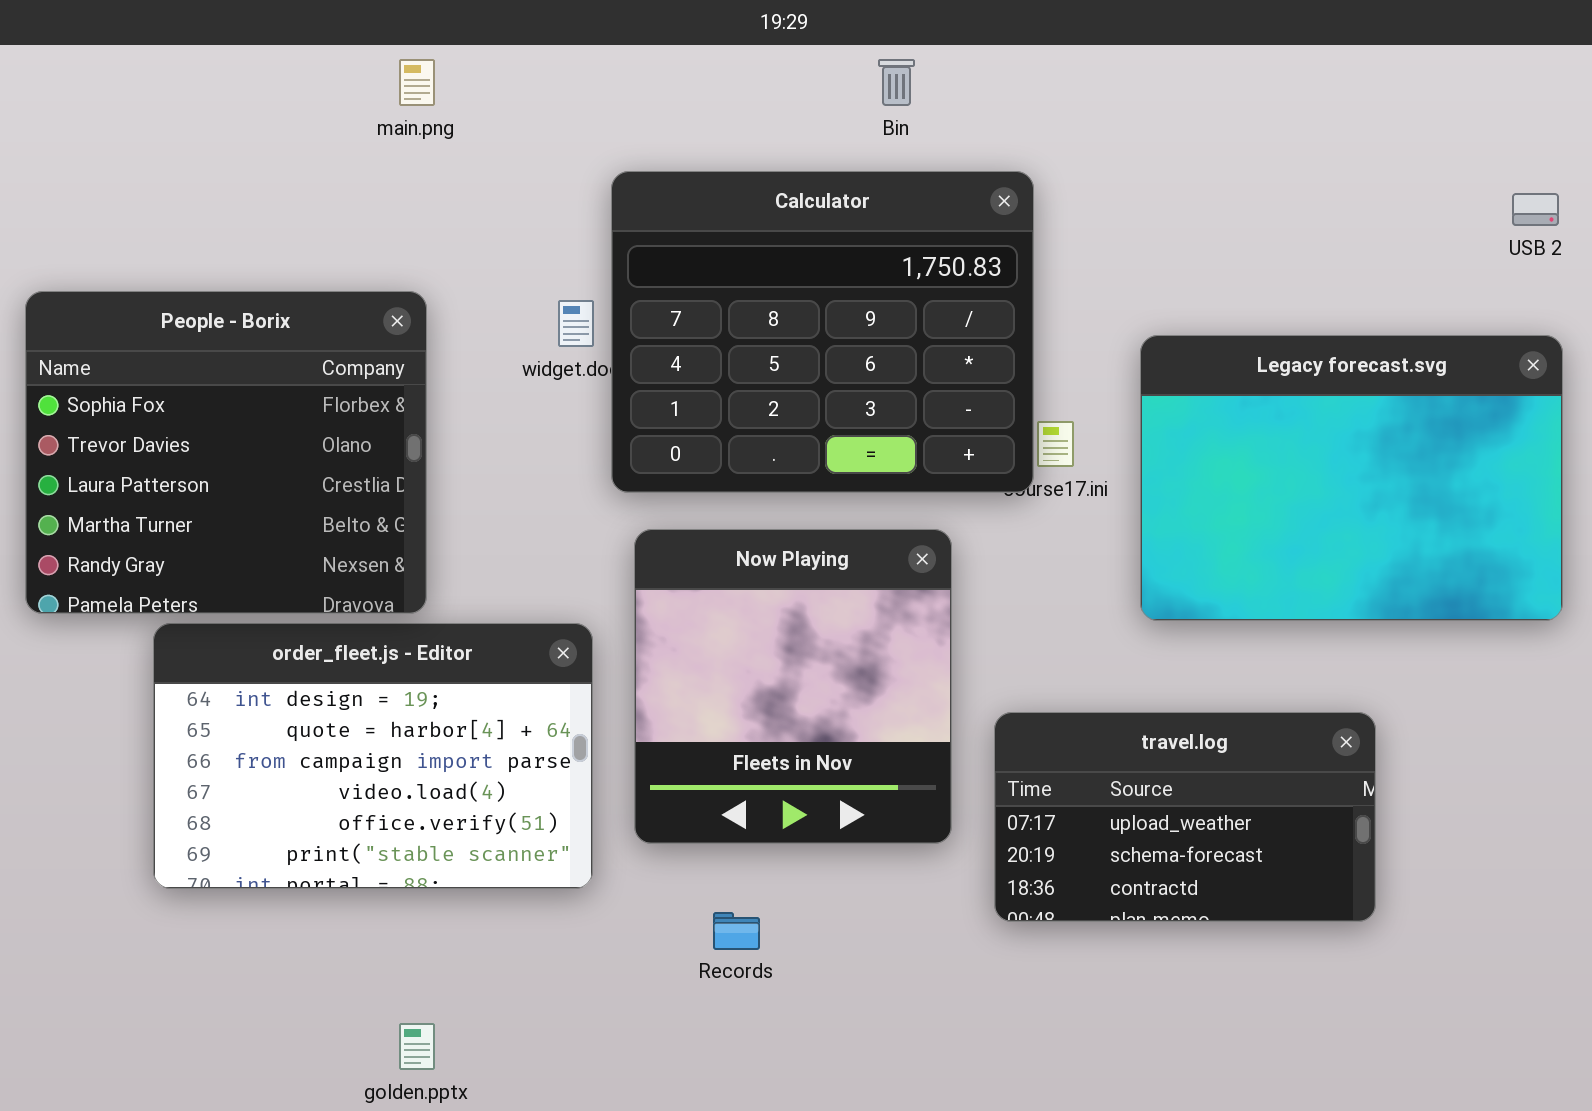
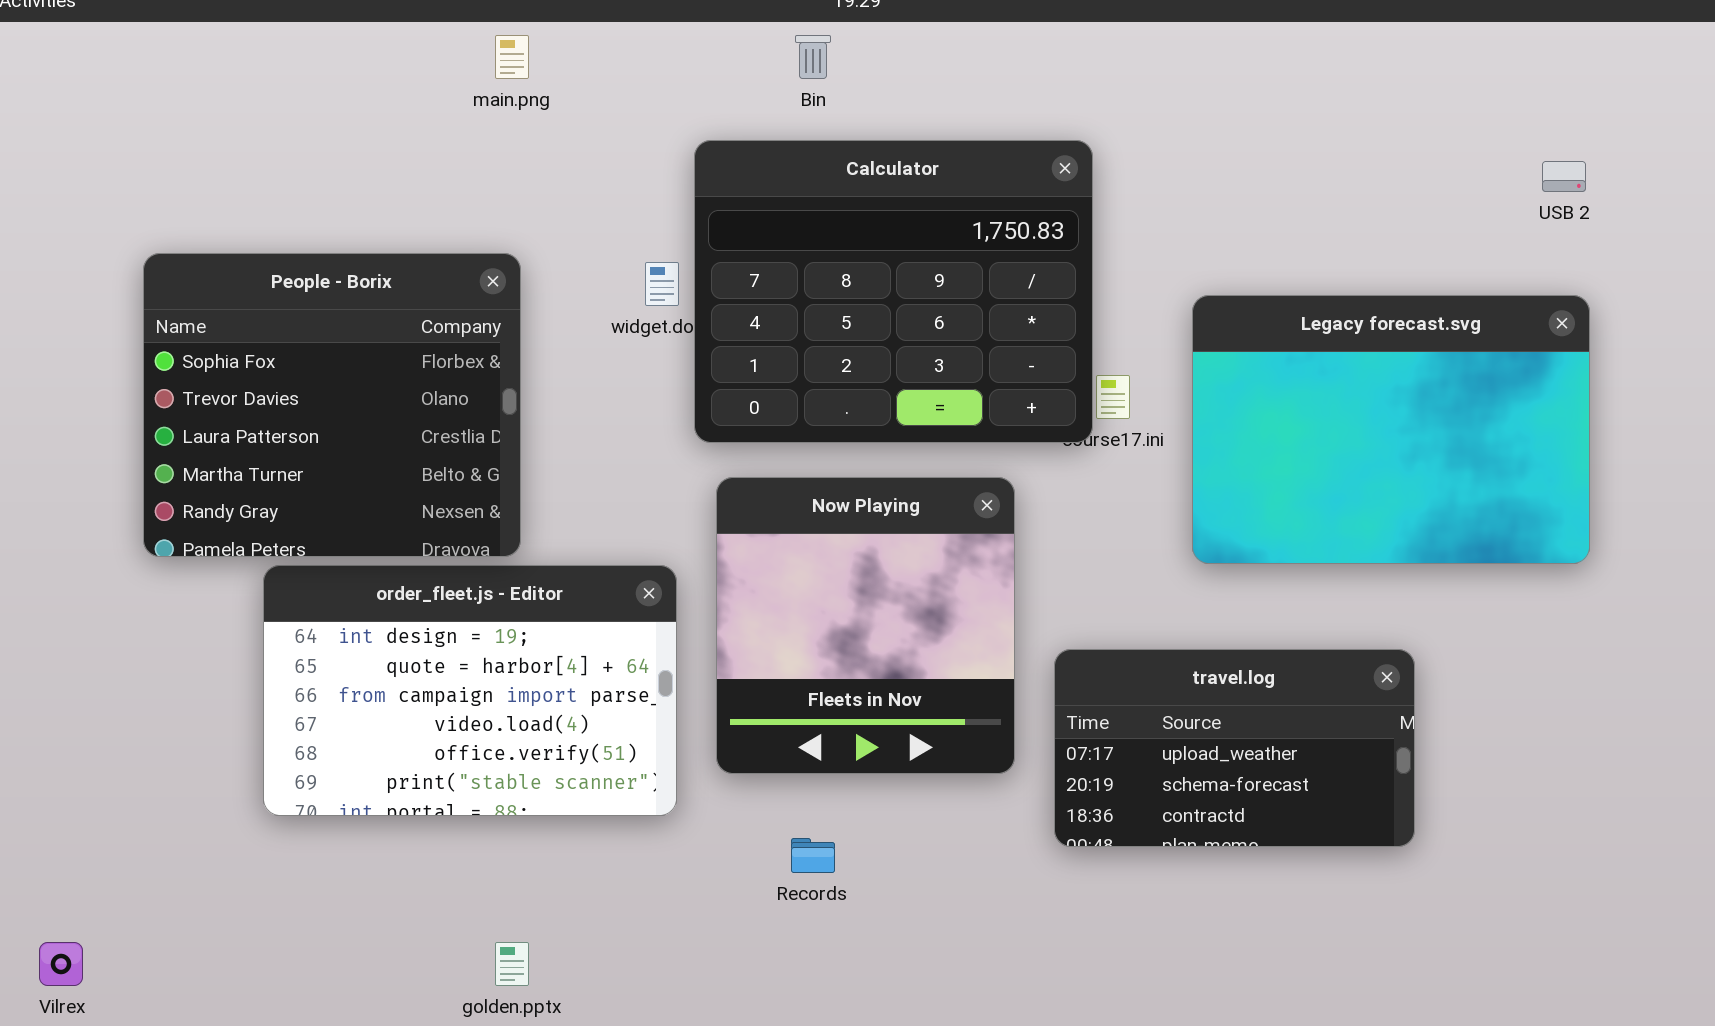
Bin: [878,59,915,106] -> [795,35,831,79], moved

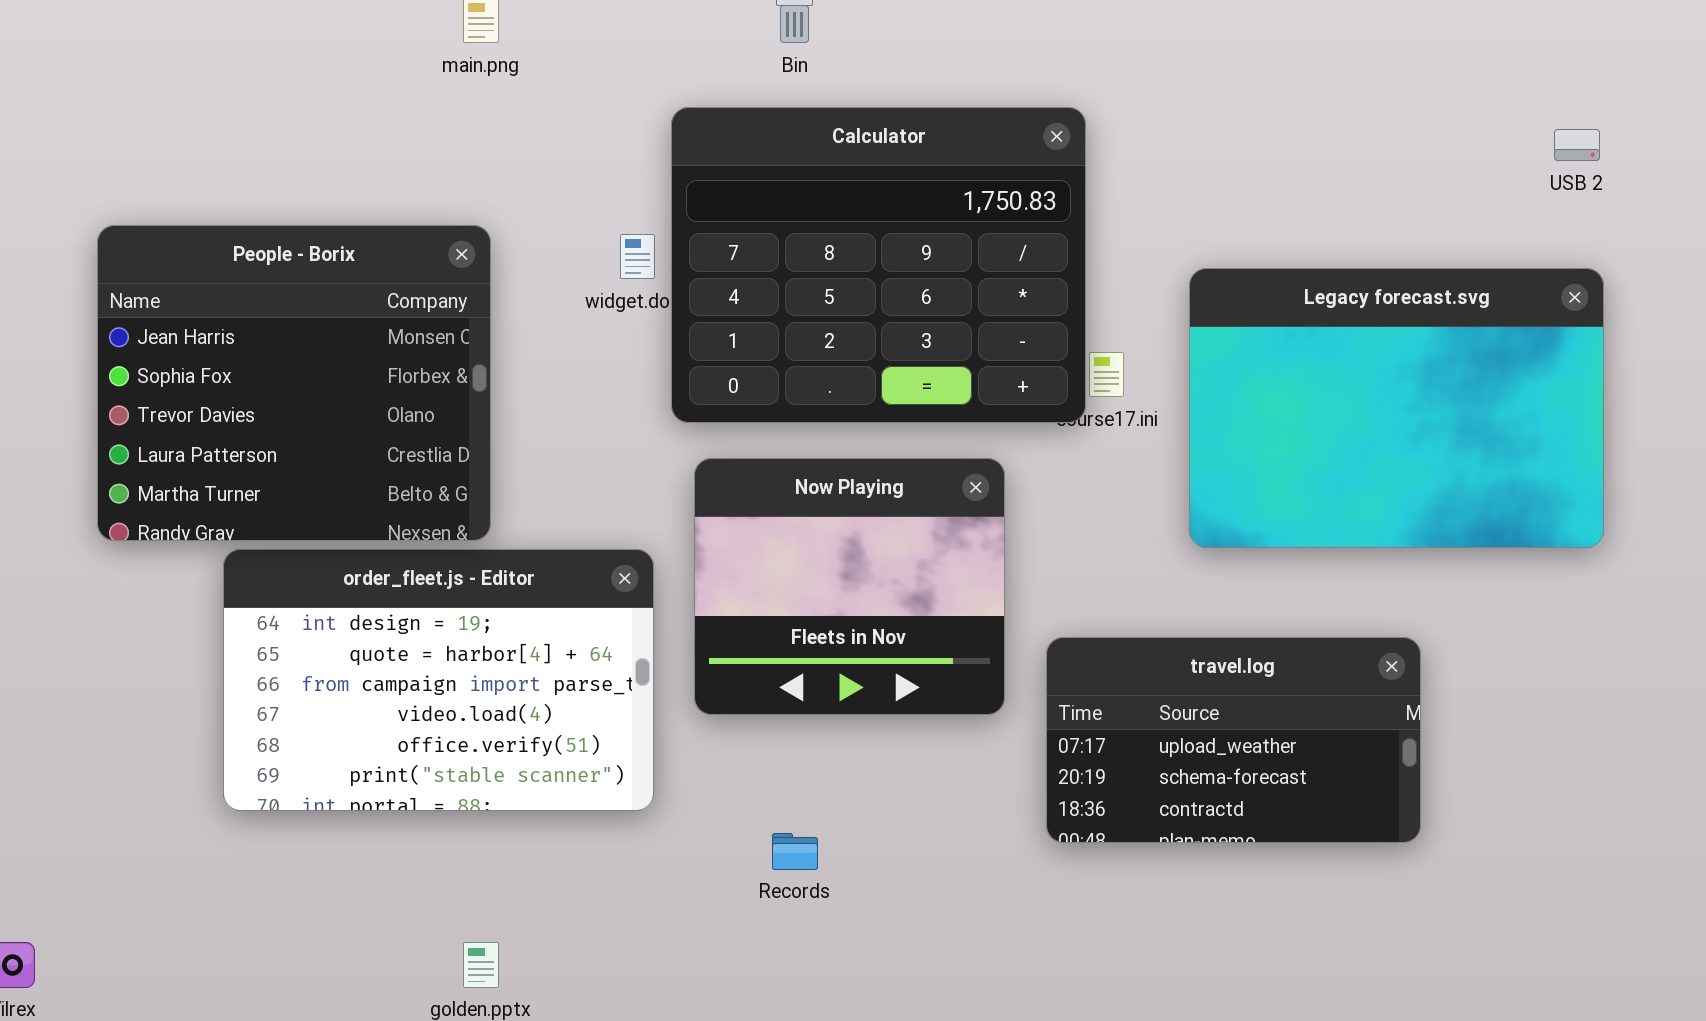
People - Borix: [143,253,521,557] -> [97,225,491,541], scrolled up 1 row
Now Playing: [716,477,1015,774] -> [694,458,1005,715], resized

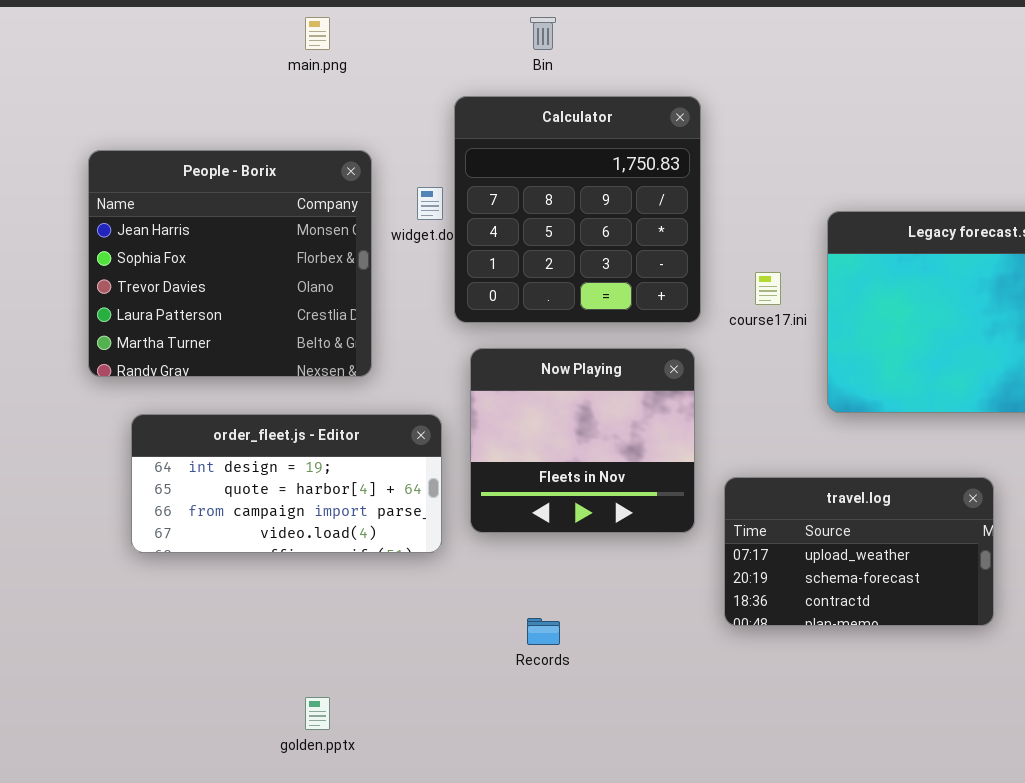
Calculator: [671,107,1086,423] -> [454,96,701,323], resized
People - Borix: [97,225,491,541] -> [88,150,372,377], moved
order_fleet.js - Editor: [223,549,654,811] -> [131,414,442,553], resized

